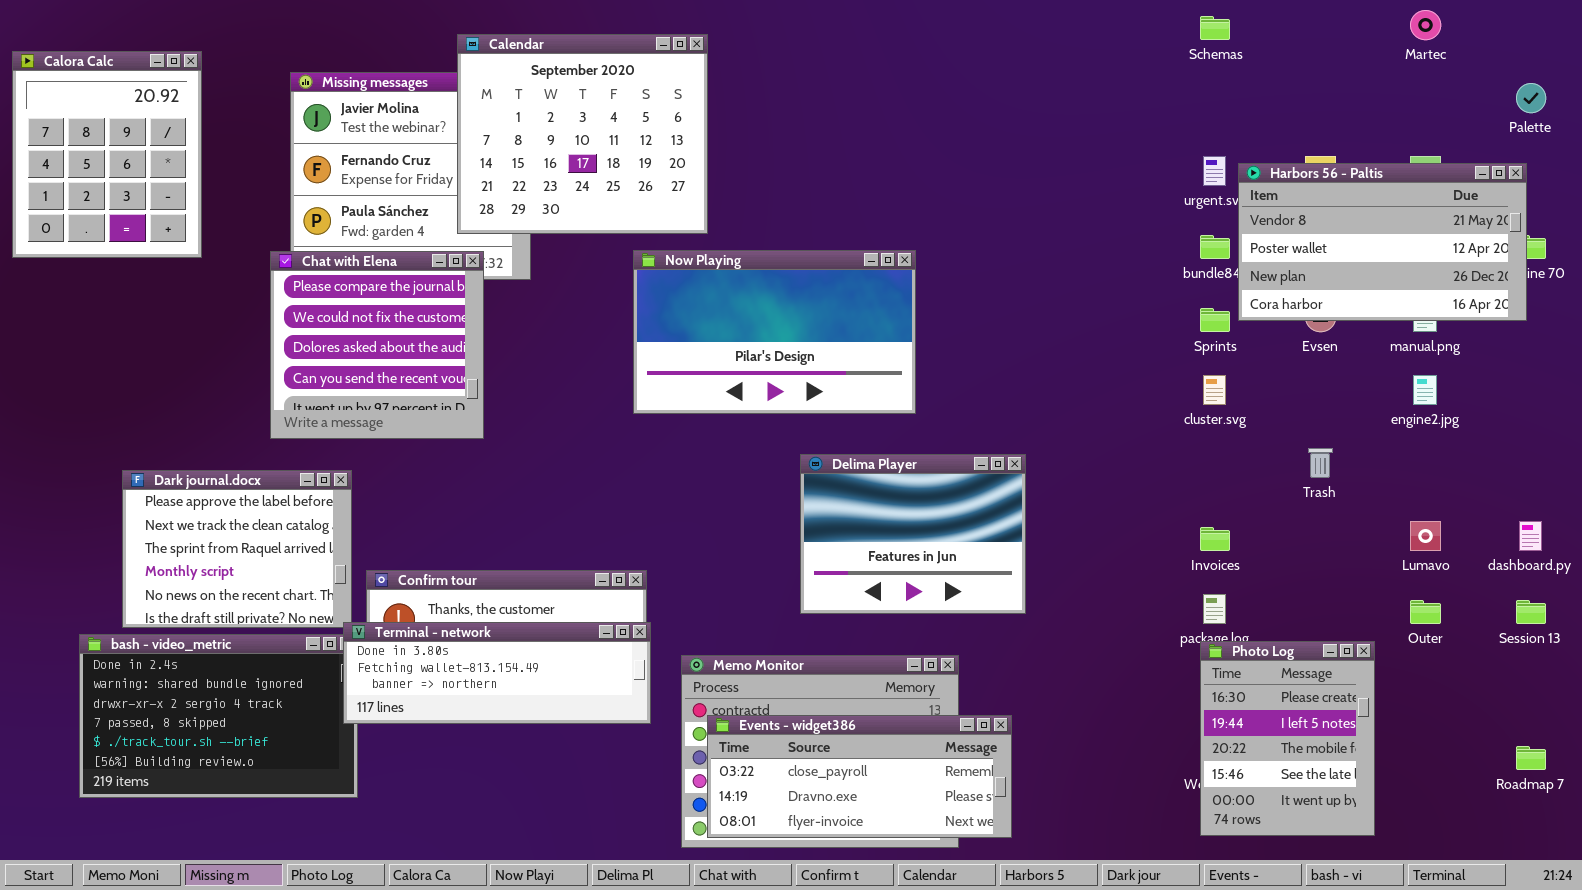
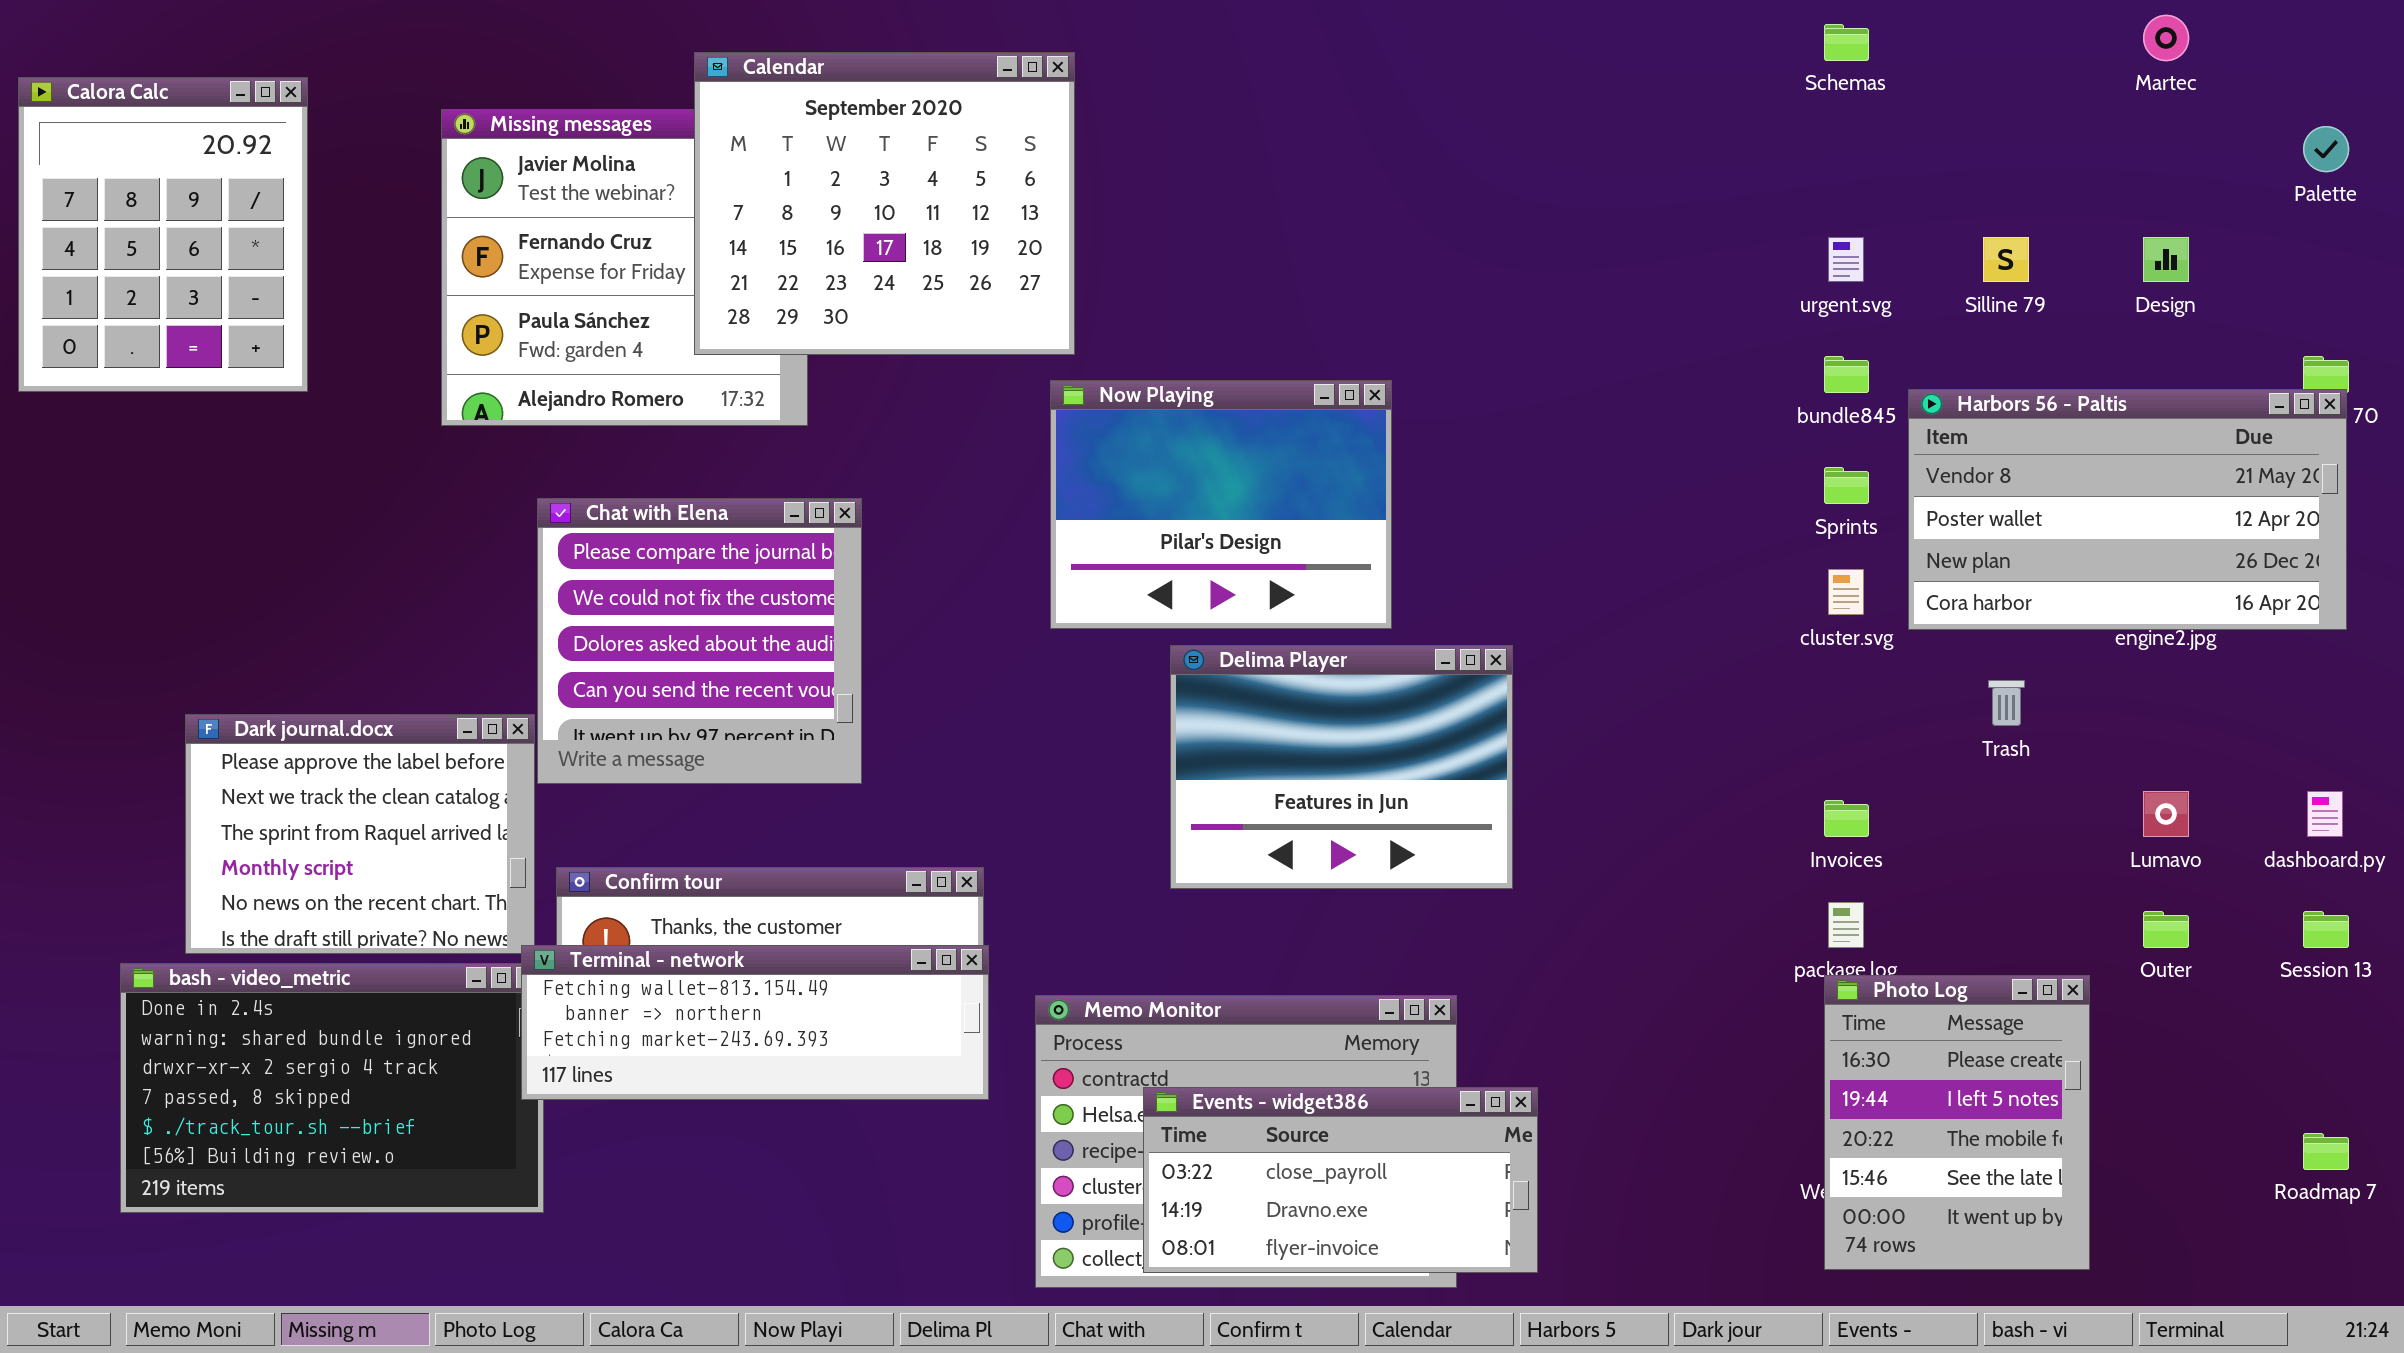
Harbors 56 - Paltis: [1238,163,1527,321] -> [1908,389,2347,630], moved
Now Playing: [633,250,916,414] -> [1050,380,1392,629], resized
Chat with Elena: [270,251,484,439] -> [537,498,862,784], moved
Delima Player: [800,454,1026,614] -> [1170,645,1513,889], moved
Terminal - network: [343,622,651,724] -> [521,945,989,1100], scrolled down 1 row
Events - widget386: [707,715,1012,838] -> [1143,1087,1538,1273], resized

